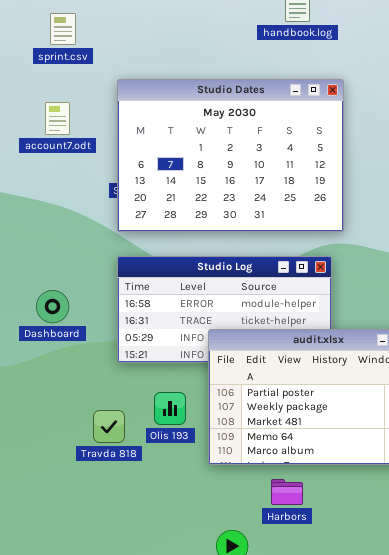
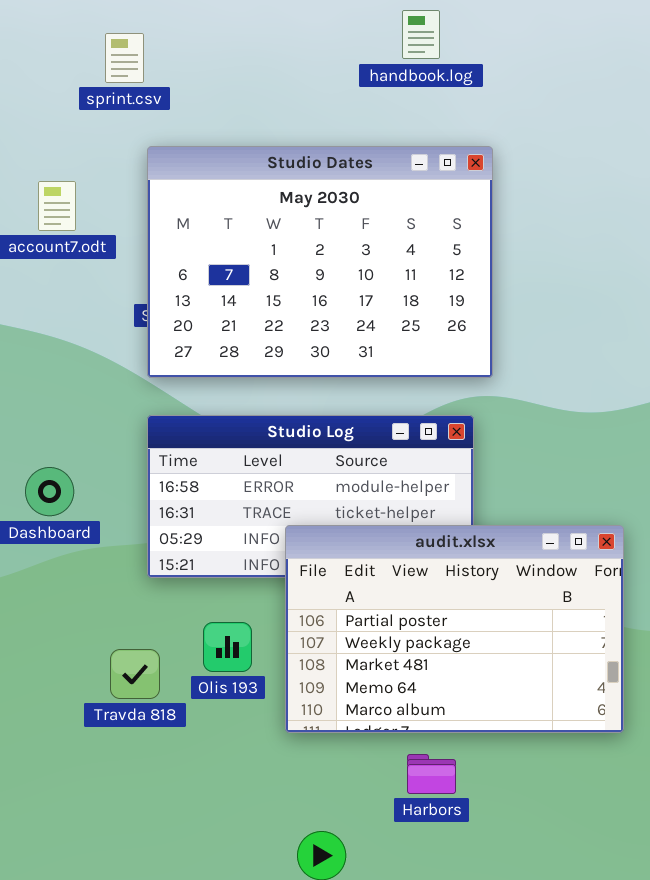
sprint.csv: [50,13,76,45] -> [105,33,144,83], moved
Harbors: [271,479,303,505] -> [407,754,456,794], moved

